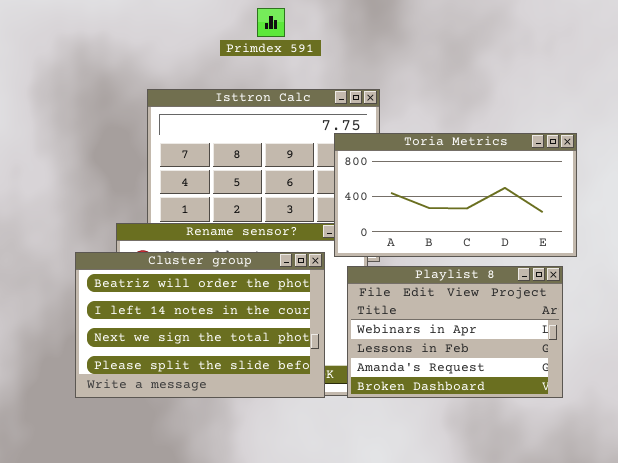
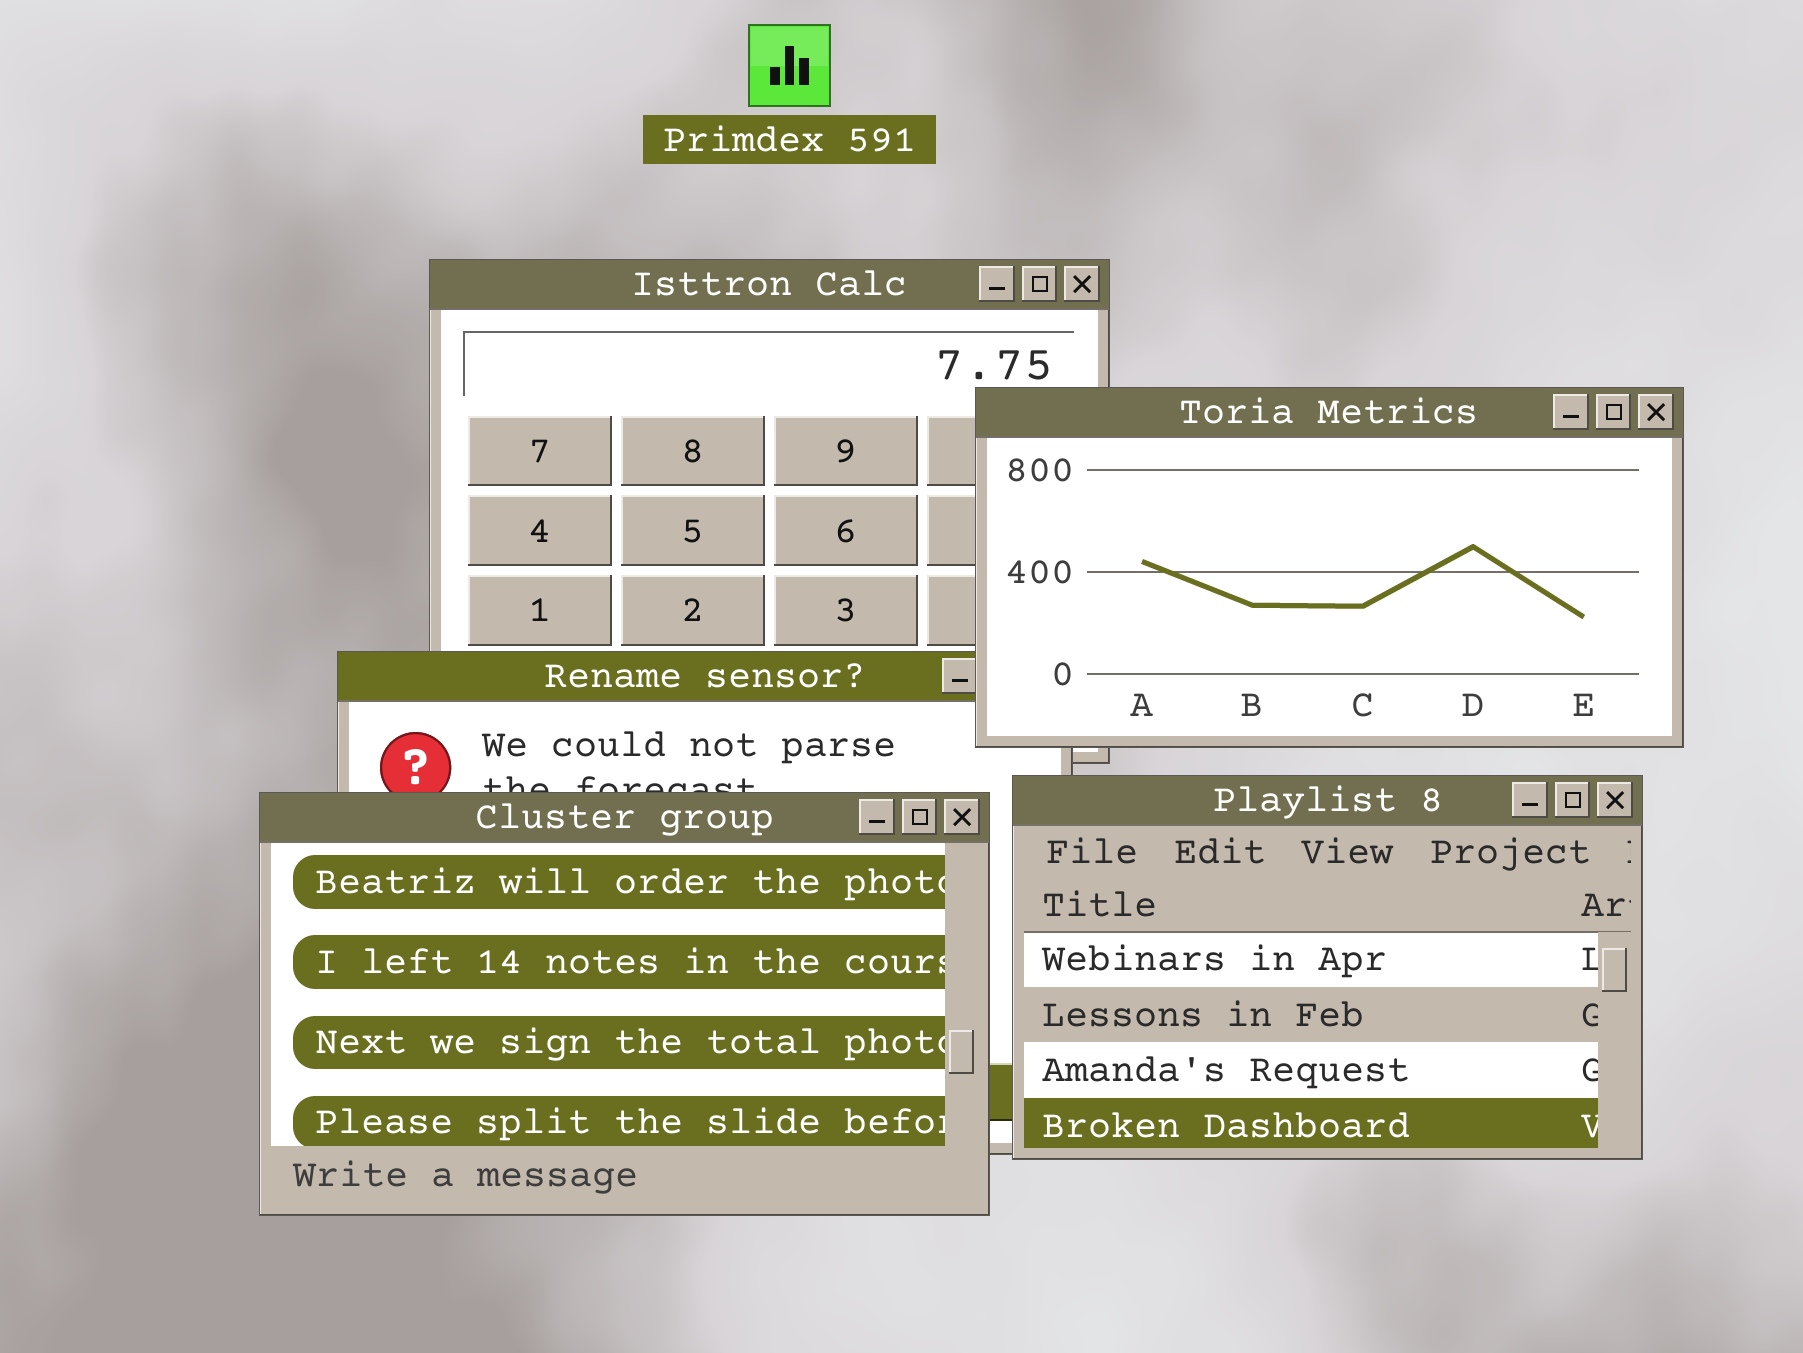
Cluster group: [75,252,325,398] -> [259,792,990,1216], moved

